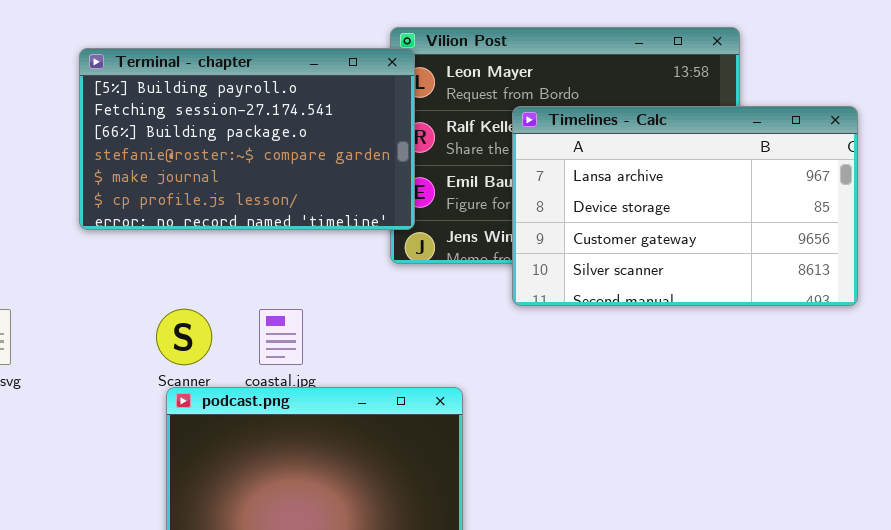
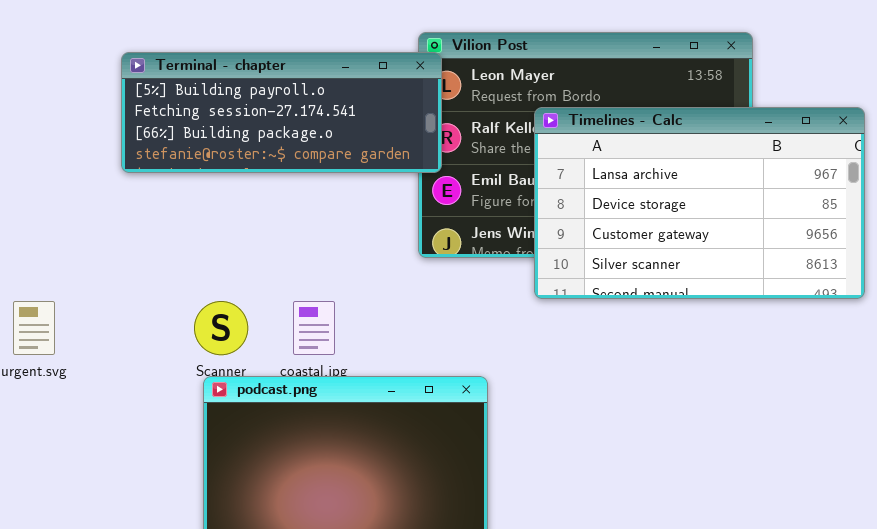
Terminal - chapter: [79,48,415,230] -> [121,52,442,173], resized

